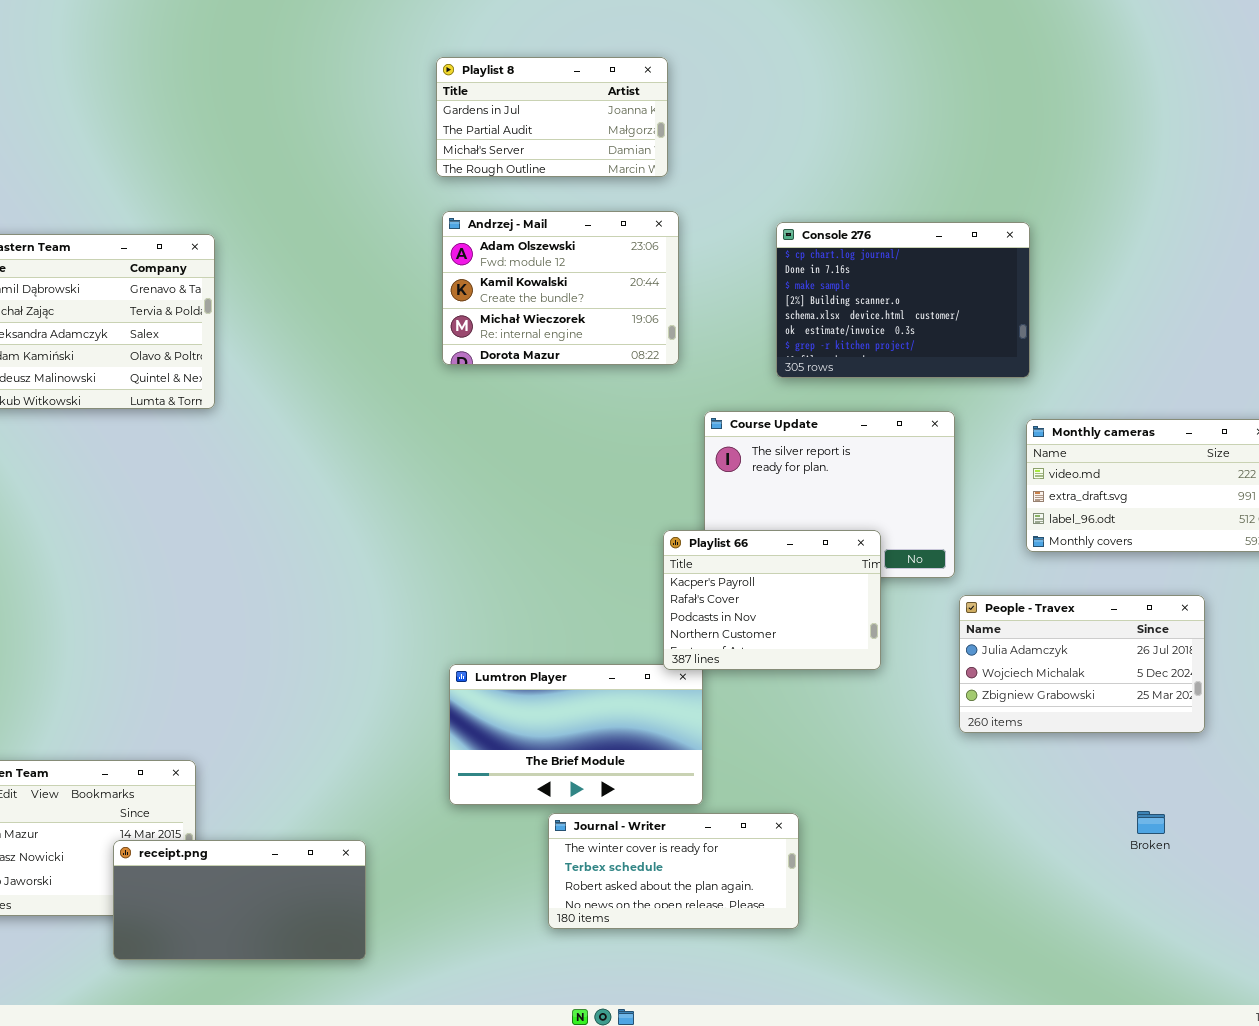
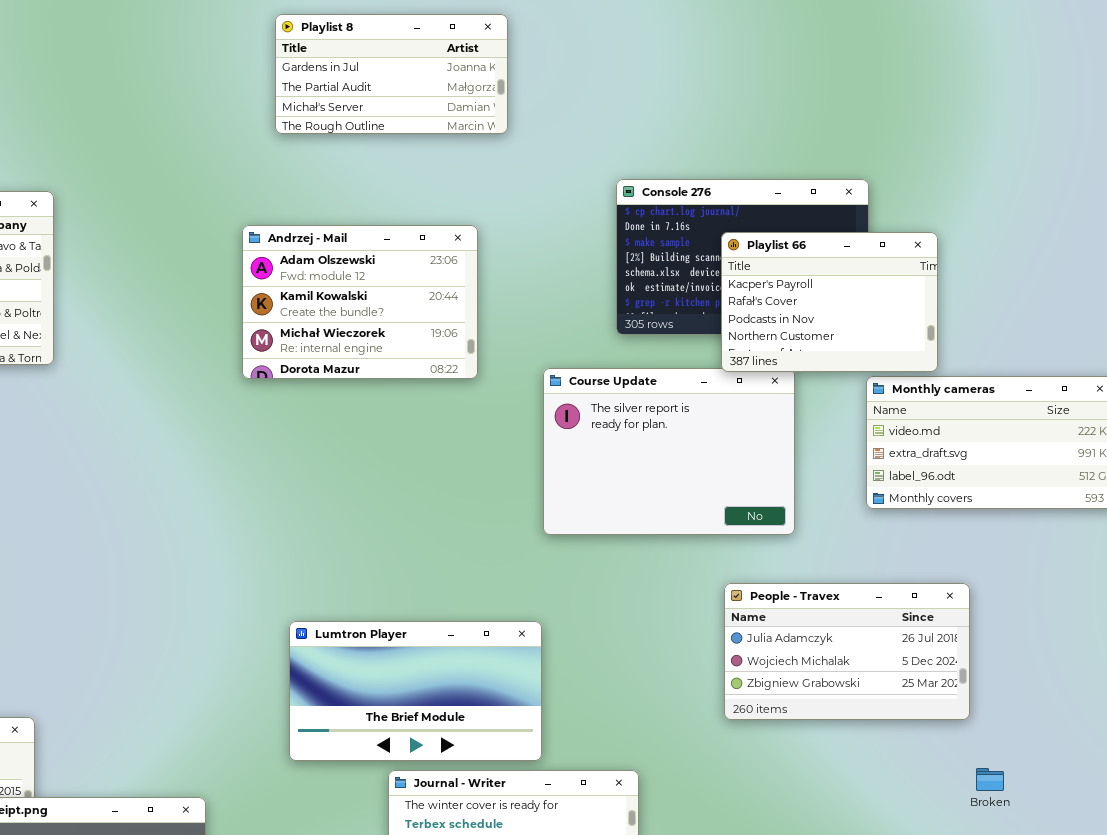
Andrzej - Mail: [442,211,679,365] -> [242,225,478,379], moved
Playlist 66: [663,530,881,670] -> [721,232,938,372], moved
People - Travex: [959,595,1205,733] -> [724,583,970,720], moved

